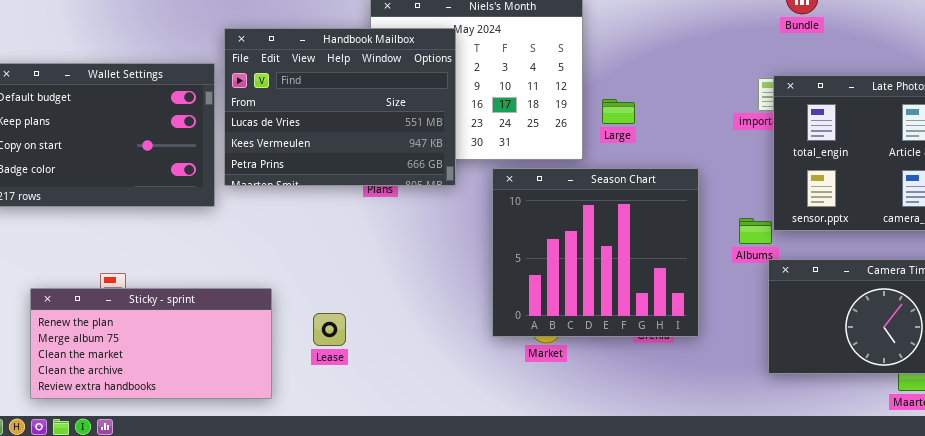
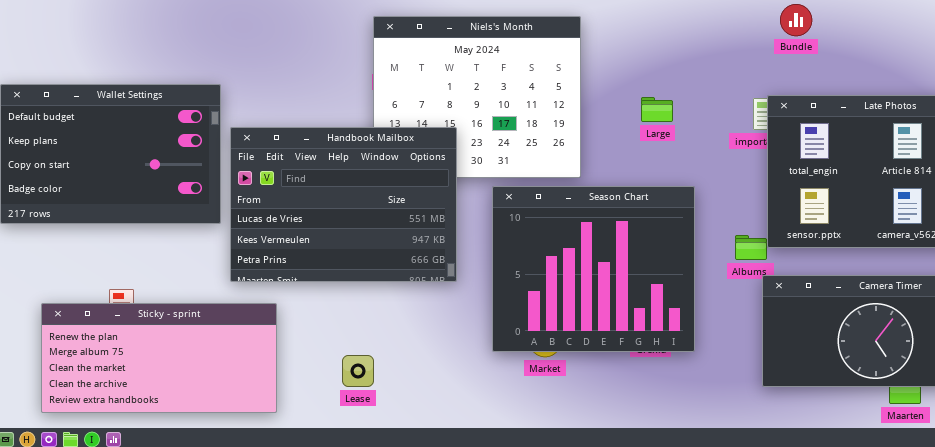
Handbook Mailbox: [224,28,456,186] -> [230,127,457,282], moved
Large: [602,99,635,124] -> [641,97,673,122], moved
Lease: [313,313,346,346] -> [342,355,374,387], moved

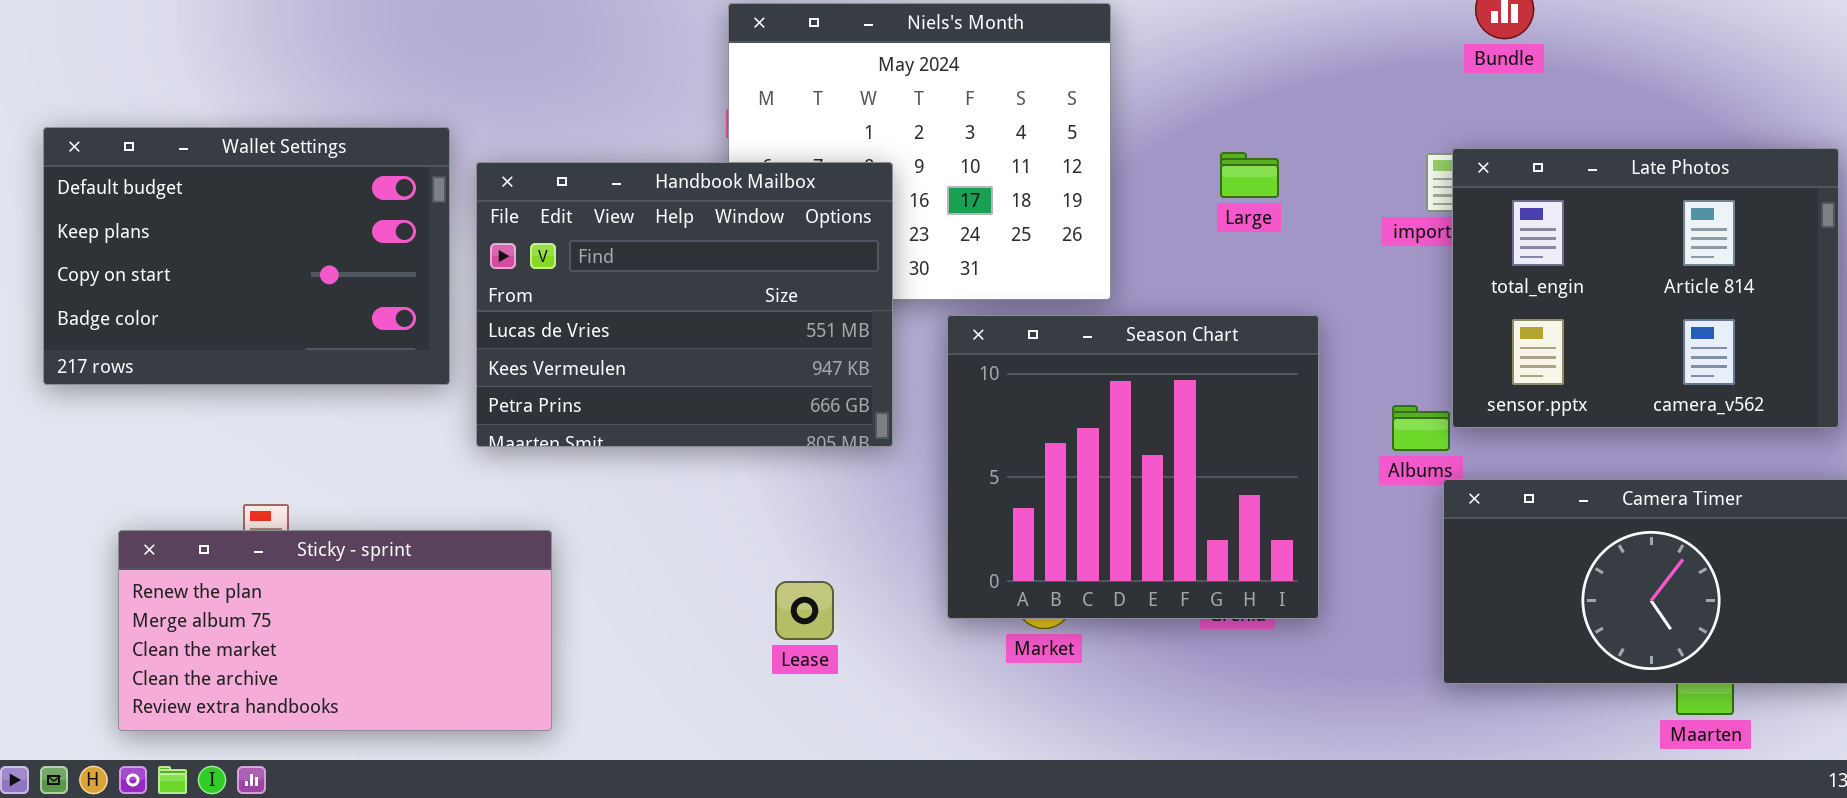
Handbook Mailbox: [230,127,457,282] -> [476,162,893,447], moved
Lease: [342,355,374,387] -> [775,581,834,640], moved

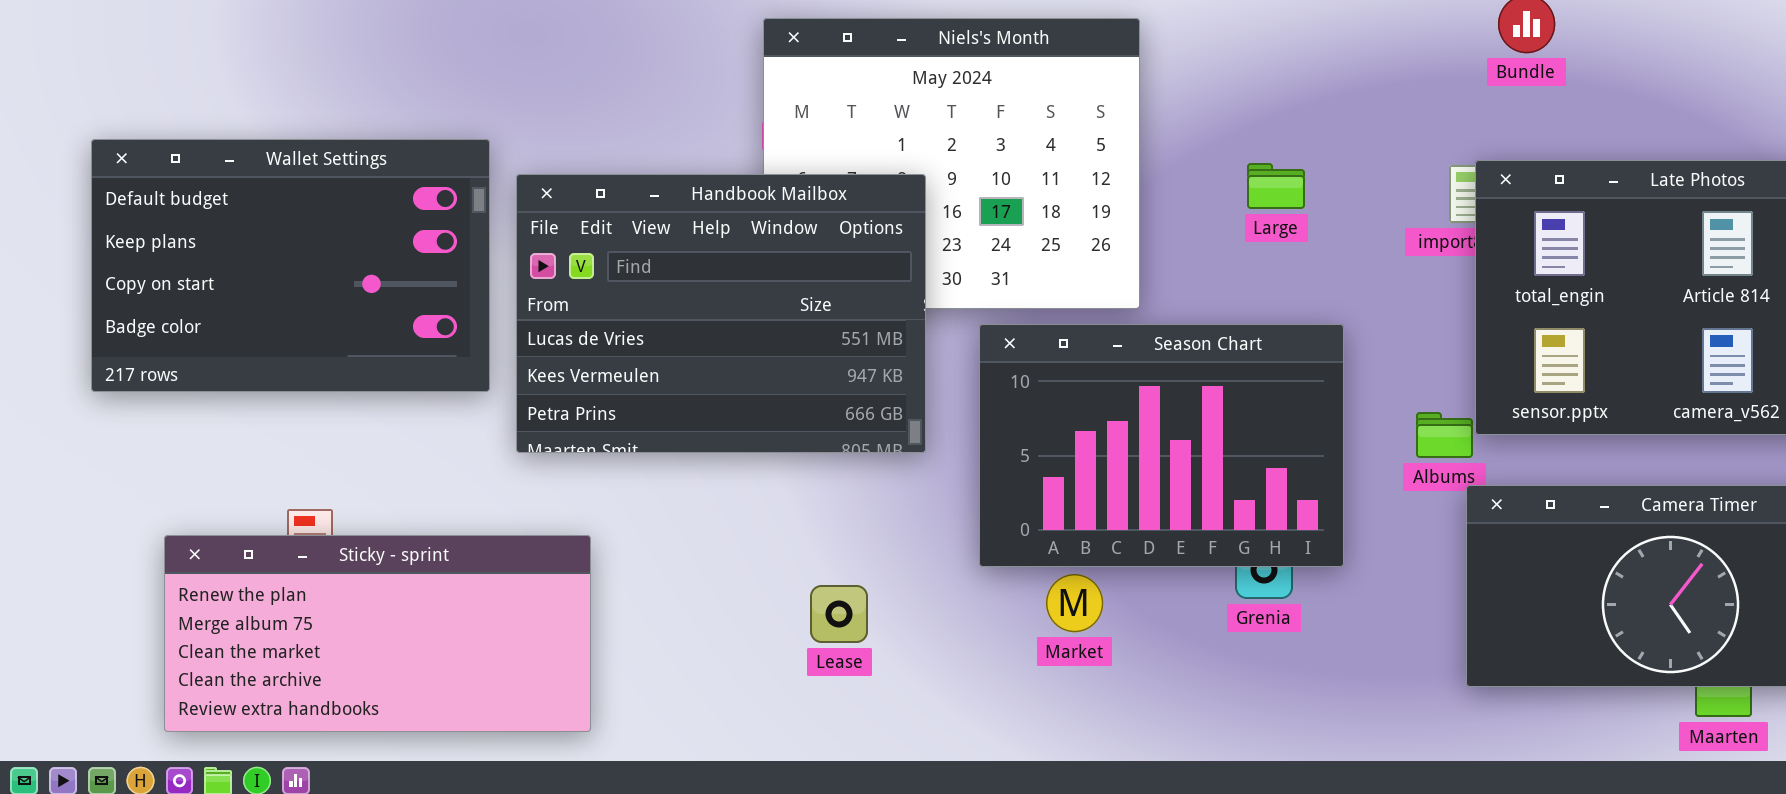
Season Chart: [947,315,1319,619] -> [979,324,1344,567], resized

